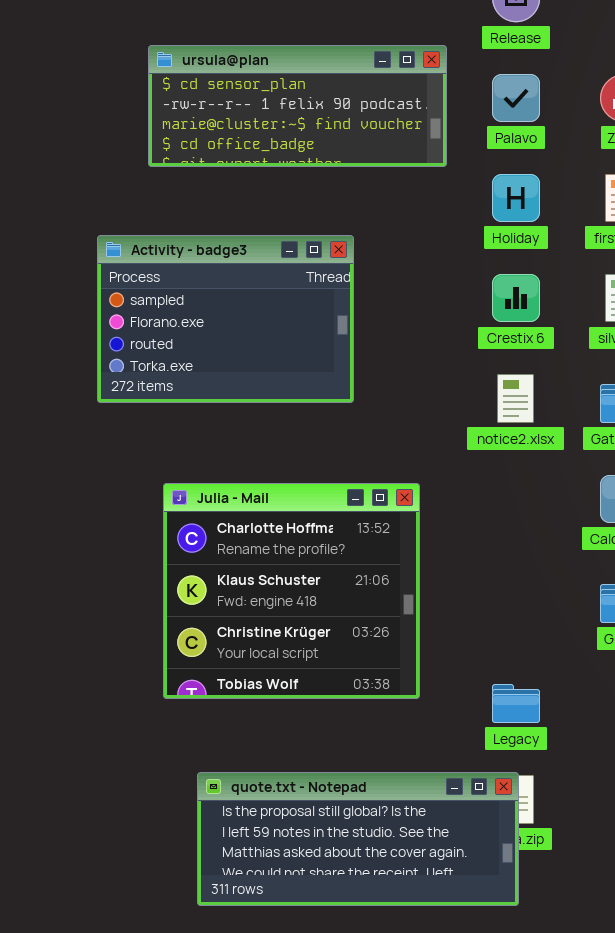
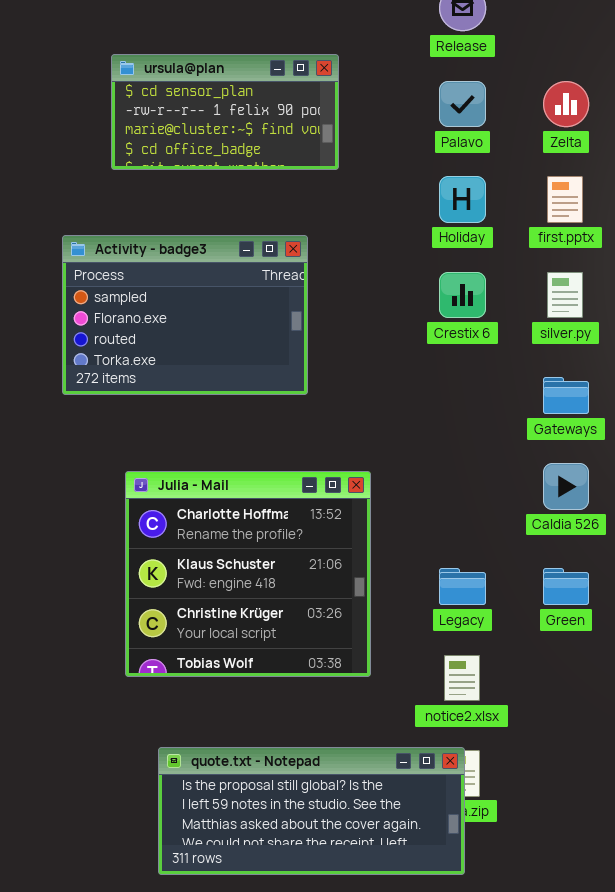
ursula@plan: [148,45,447,167] -> [111,54,339,170], resized
notice2.xlsx: [497,374,534,423] -> [444,655,480,701], moved
Legacy: [492,684,540,723] -> [439,568,486,605], moved

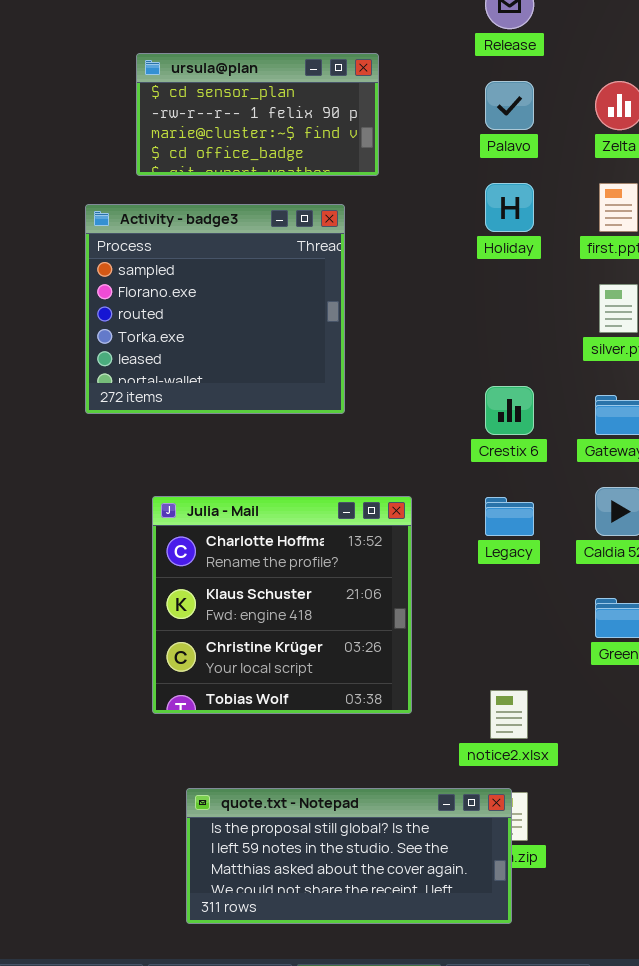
Activity - badge3: [62,235,308,395] -> [85,204,345,414], resized
Crestix 6: [439,272,486,318] -> [485,386,534,435], moved
Legacy: [439,568,486,605] -> [485,497,534,536], moved

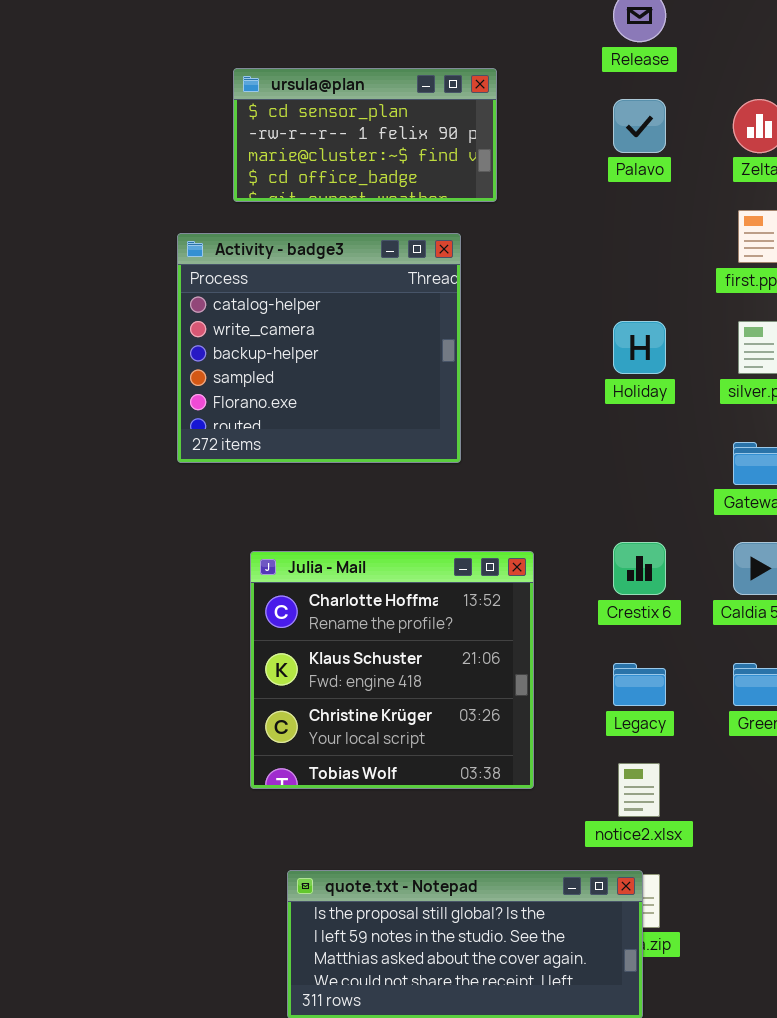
Holiday: [485,183,534,232] -> [613,321,666,374], moved
Activity - badge3: [85,204,345,414] -> [177,233,461,463], scrolled up 3 rows
Crestix 6: [485,386,534,435] -> [613,542,666,595], moved
Legacy: [485,497,534,536] -> [613,663,666,706], moved

